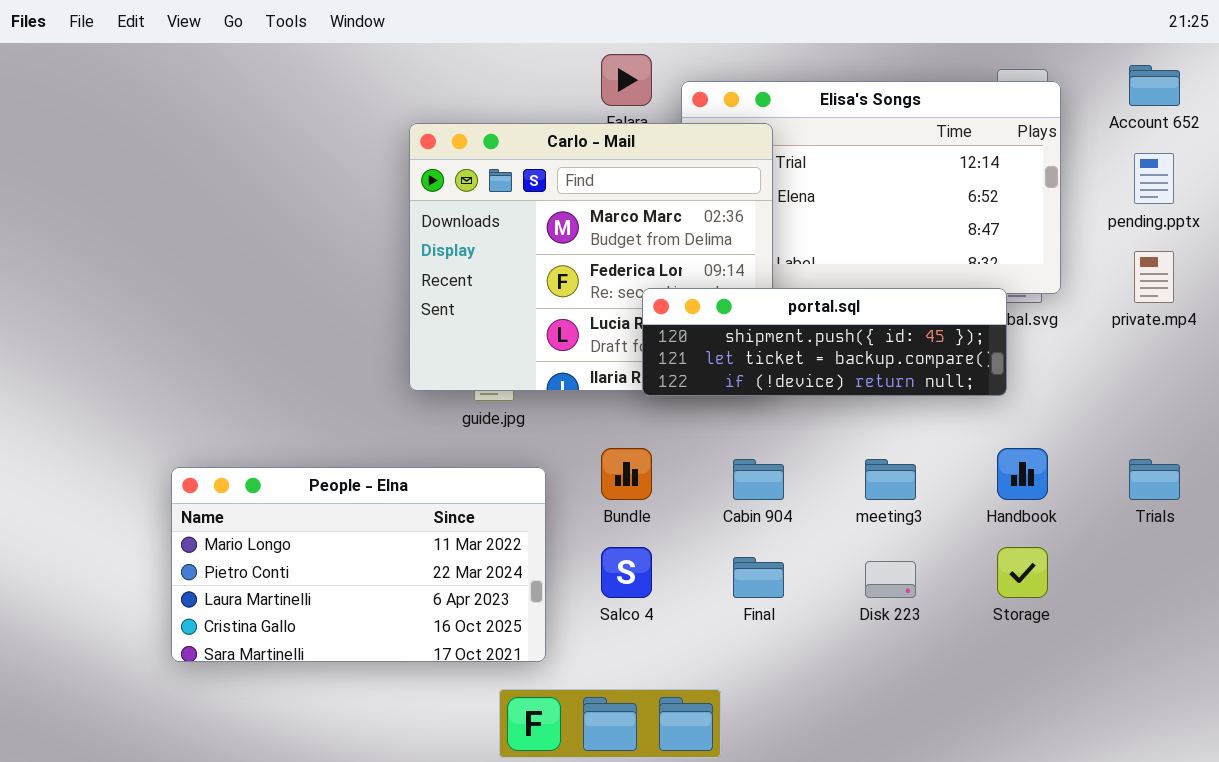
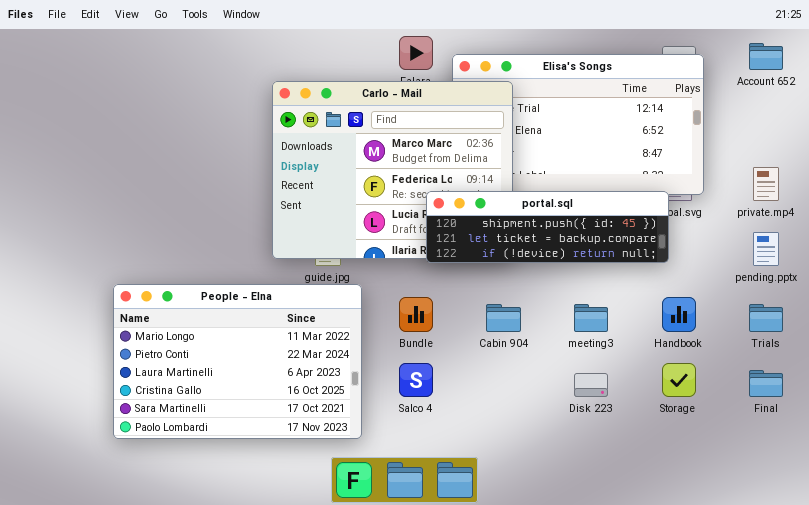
pending.pptx: [1134,153,1174,204] -> [753,232,779,266], moved
People - Elna: [171,467,546,662] -> [113,284,362,439], resized
Final: [733,557,784,598] -> [749,370,783,397], moved

